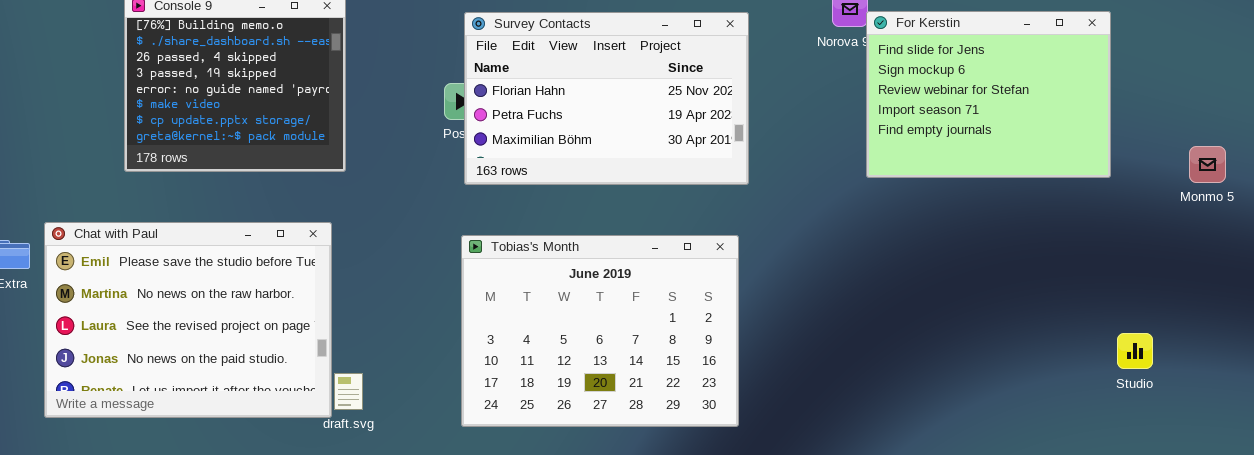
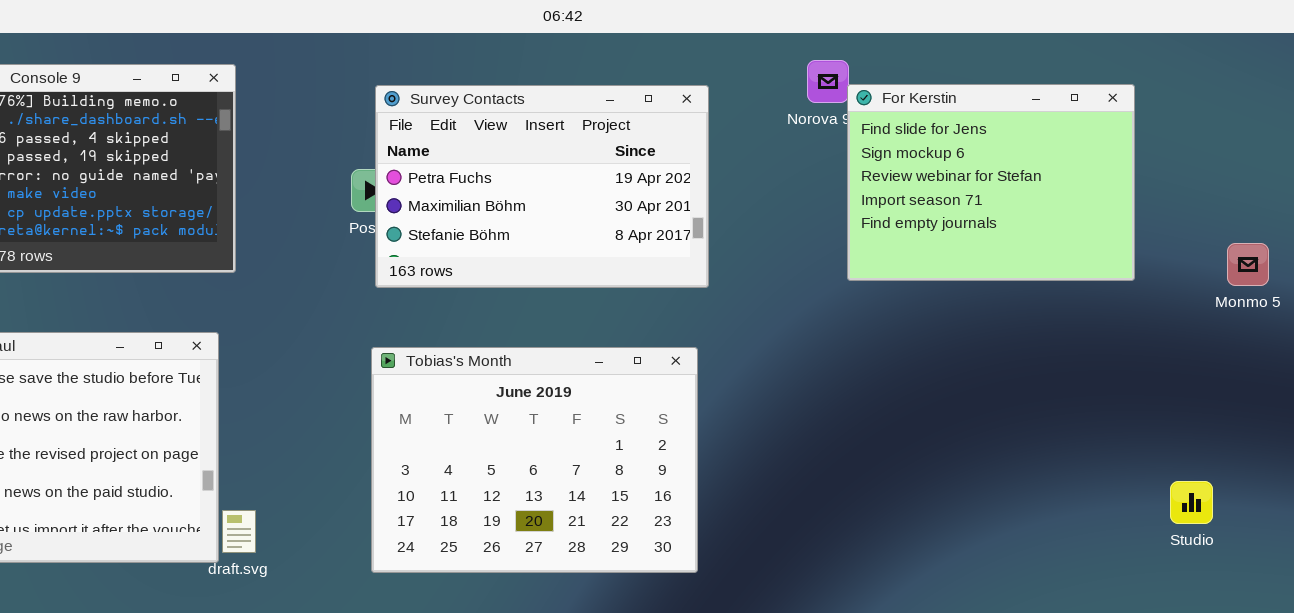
Survey Contacts: [464,12,749,185] -> [375,85,709,288], scrolled down 1 row
Studio: [1117,333,1153,369] -> [1170,481,1213,524], moved

